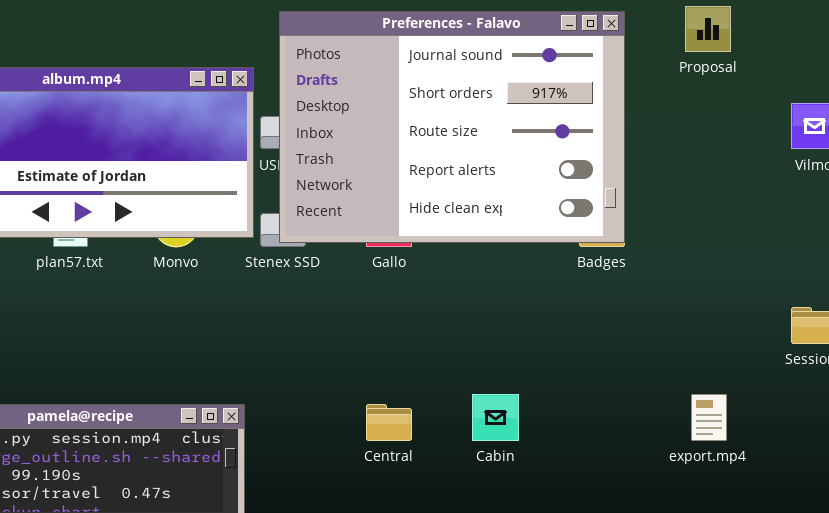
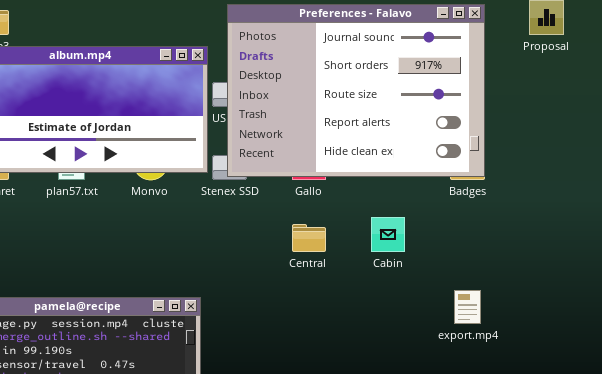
Cabin: [472,394,519,441] -> [371,217,405,252], moved
export.mp4: [691,394,727,441] -> [454,290,481,324], moved
Central: [366,404,412,441] -> [292,224,326,252], moved

